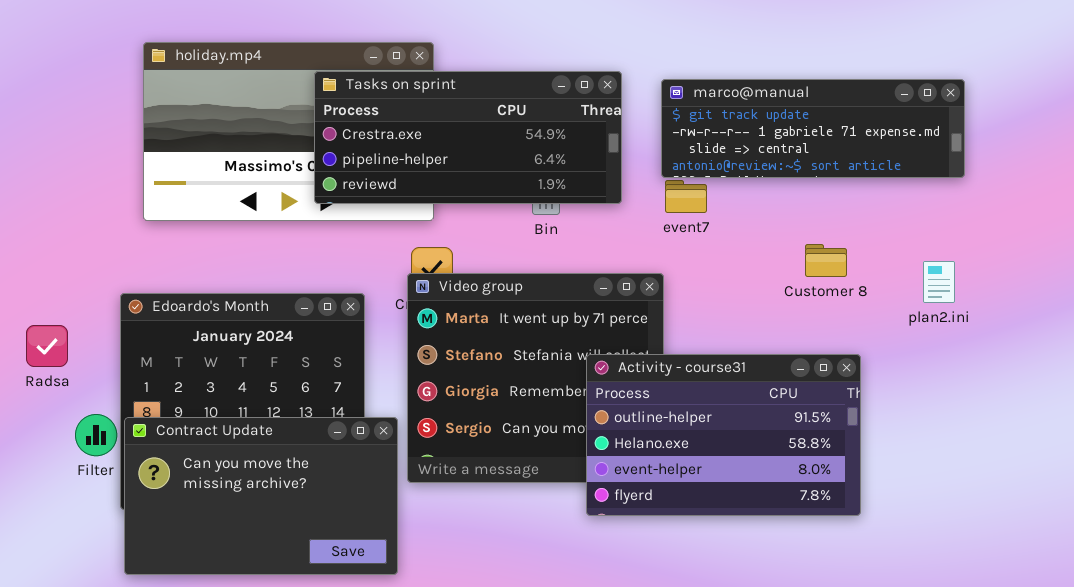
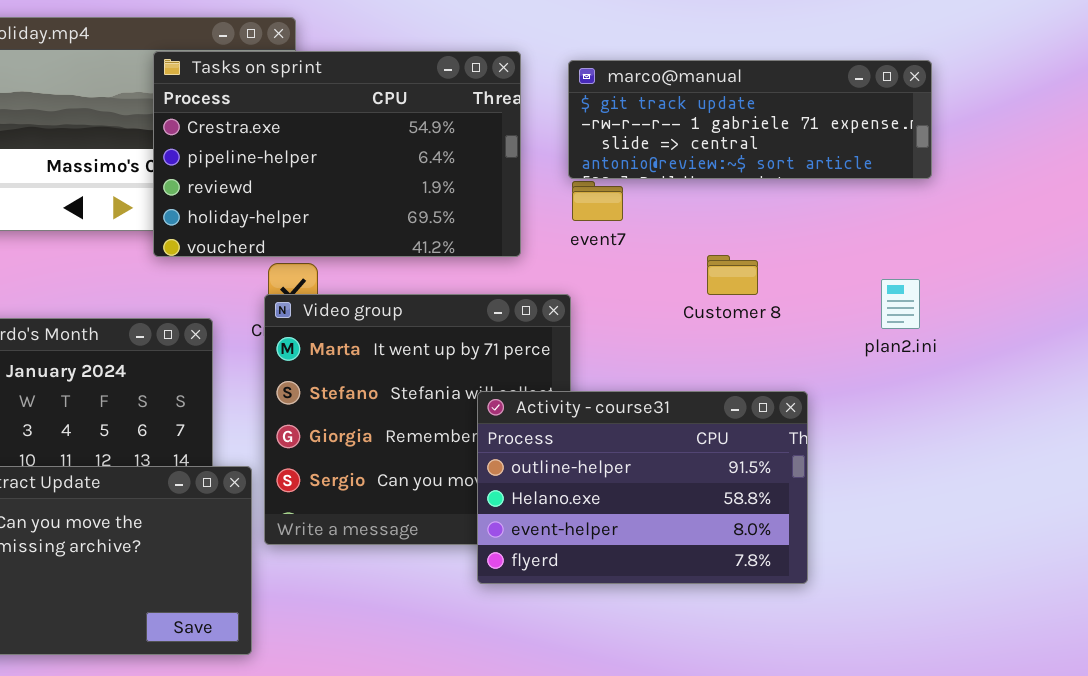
Tasks on sprint: [314,71,622,204] -> [153,51,521,257], resized
Customer 8: [805,244,847,277] -> [707,255,758,295], moved

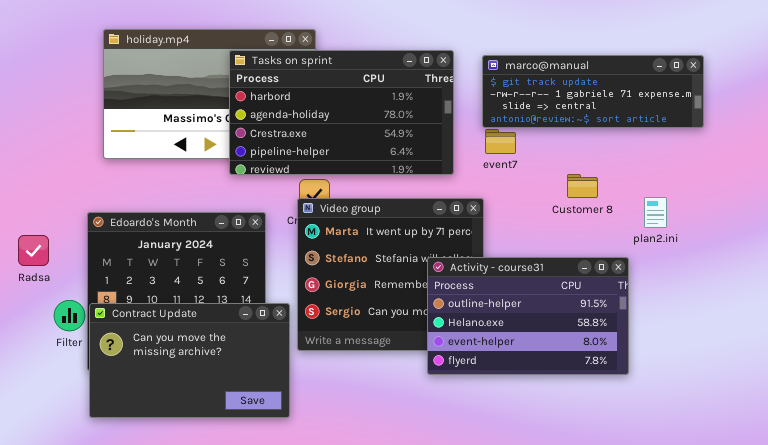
Tasks on sprint: [153,51,521,257] -> [229,50,454,175], scrolled up 2 rows
plan2.ini: [881,279,920,329] -> [644,197,667,228], moved

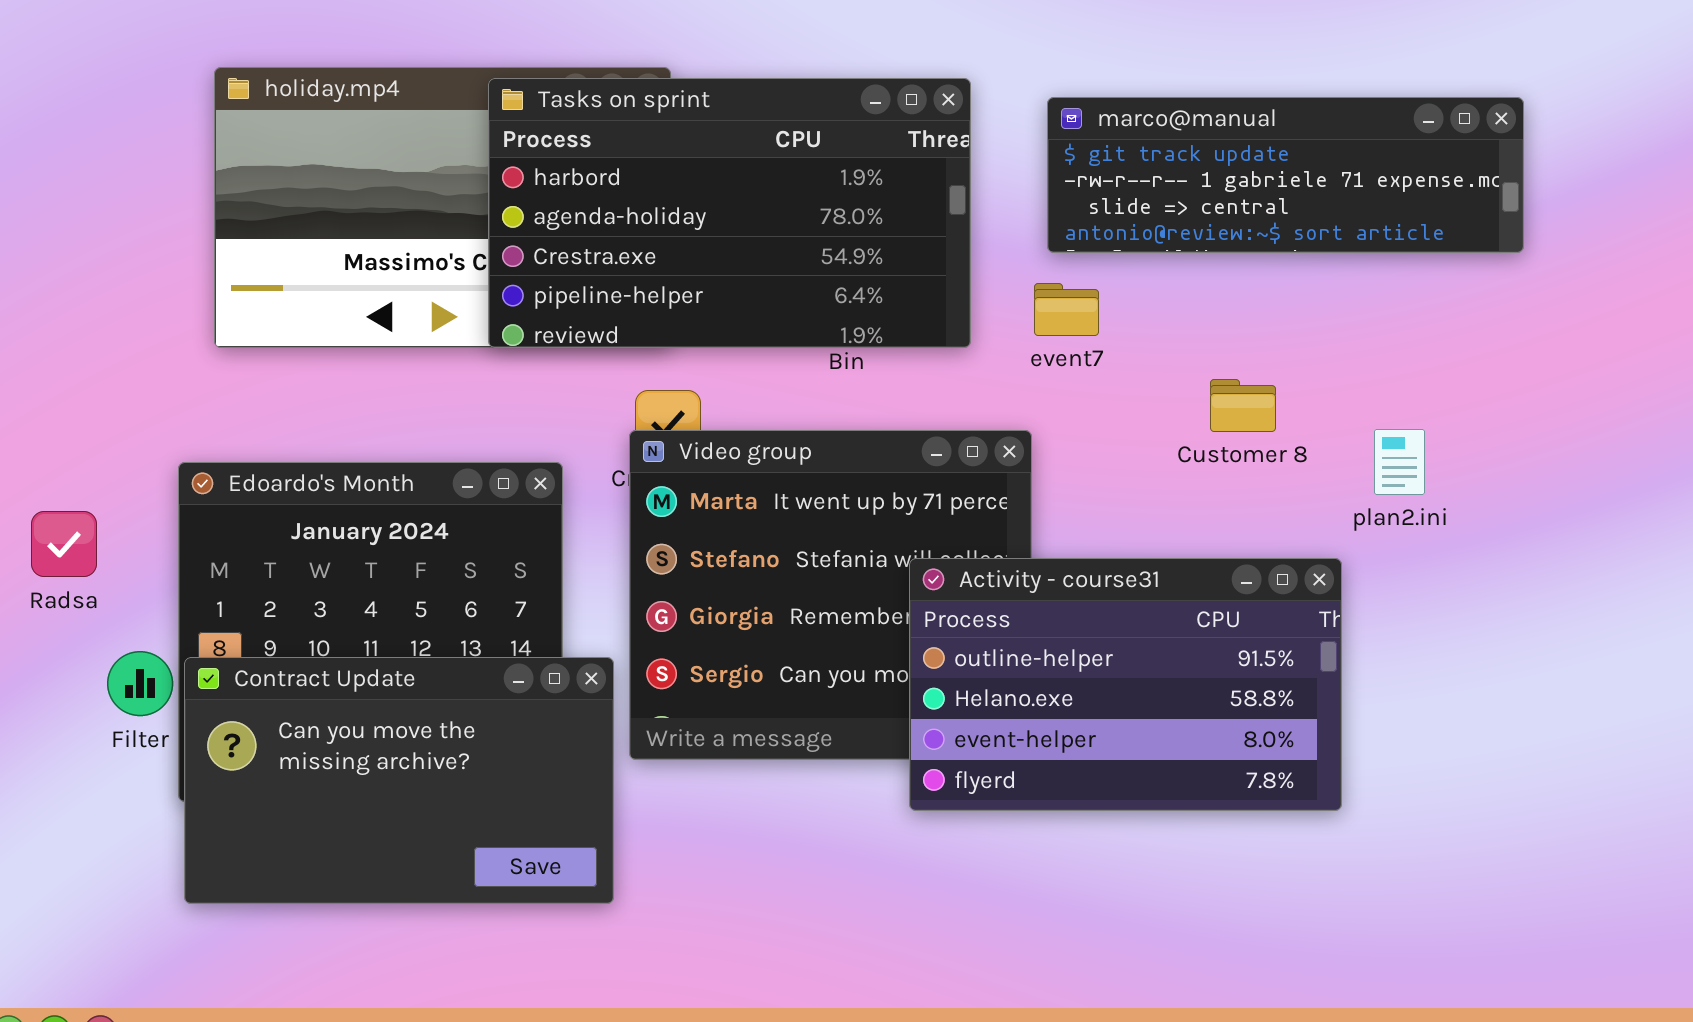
Tasks on sprint: [229,50,454,175] -> [488,78,971,348], moved
marco@manual: [482,55,704,128] -> [1047,97,1524,253], moved

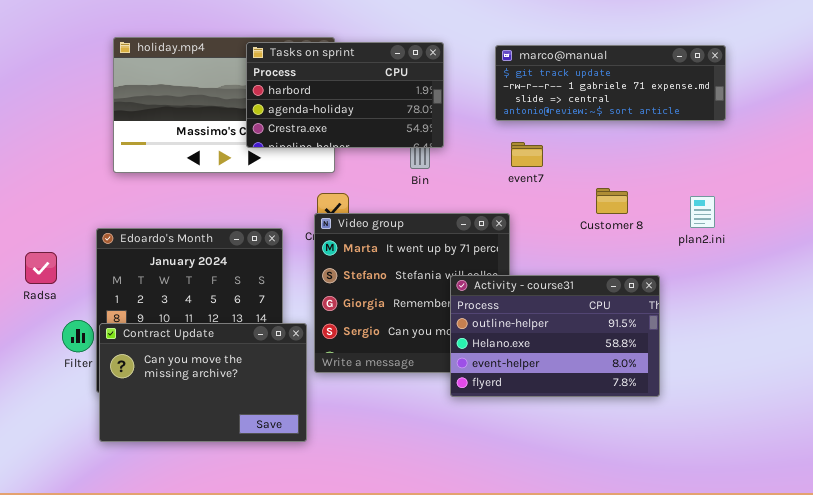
Tasks on sprint: [488,78,971,348] -> [246,42,444,148], resized
marco@manual: [1047,97,1524,253] -> [495,45,726,121], moved
plan2.ini: [1374,429,1425,495] -> [690,196,715,228], moved

